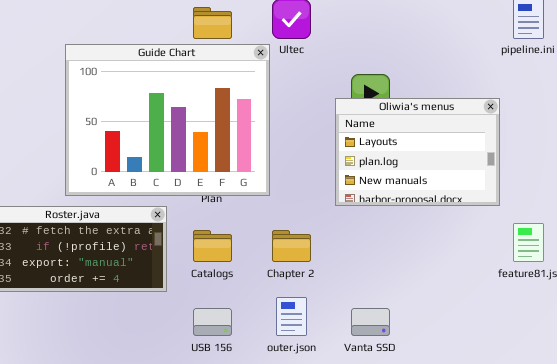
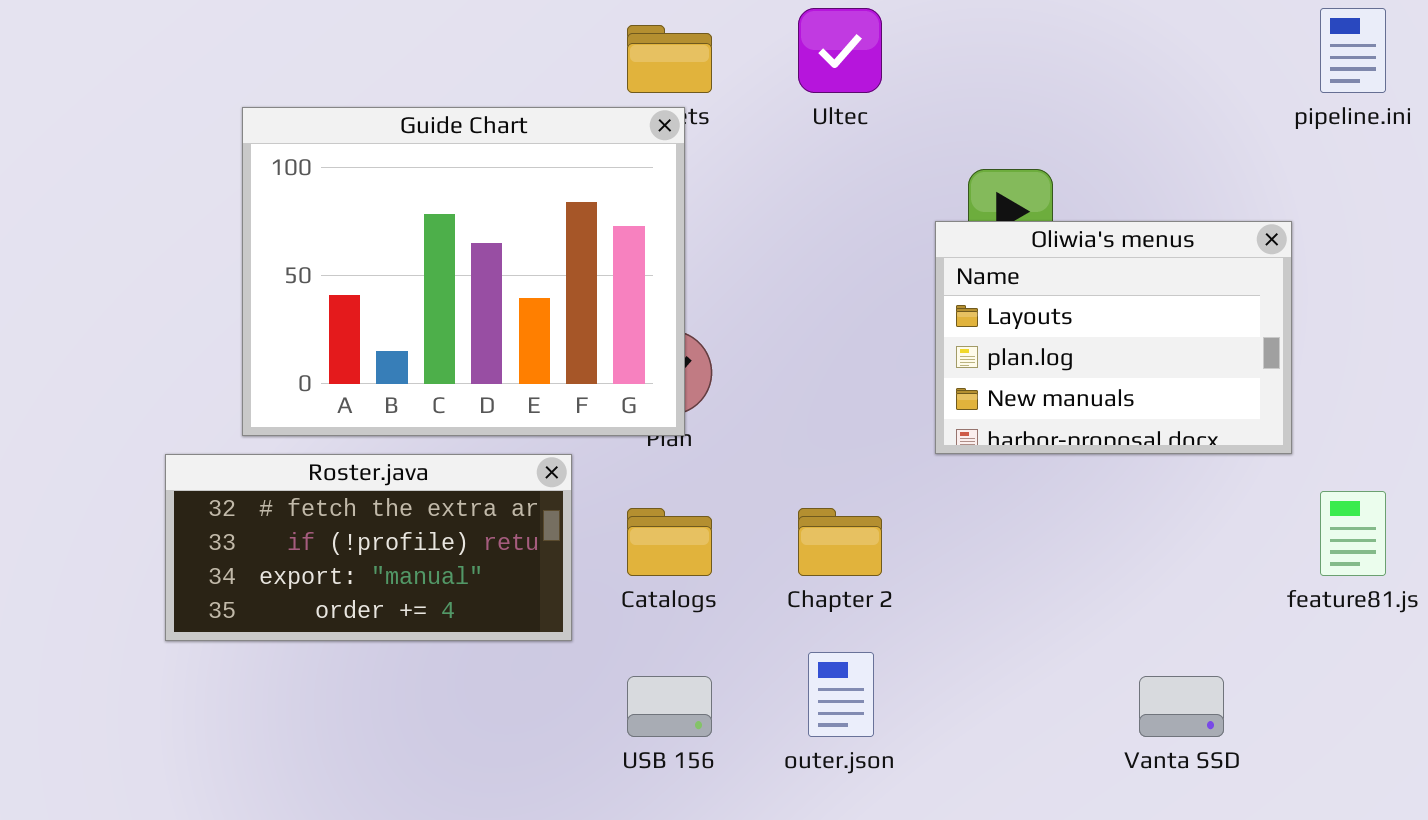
Guide Chart: [65,44,270,196] -> [242,107,685,436], moved
Vanta SSD: [351,308,390,336] -> [1139,676,1224,737], moved

